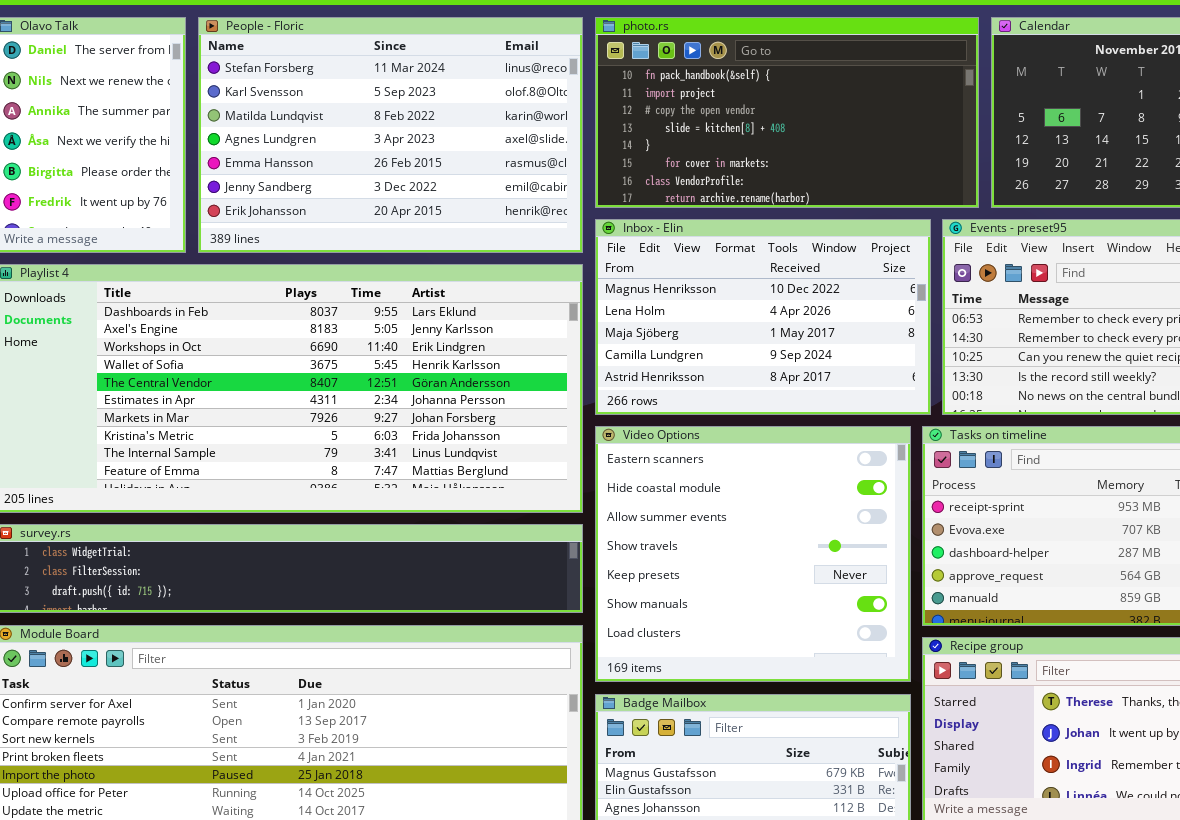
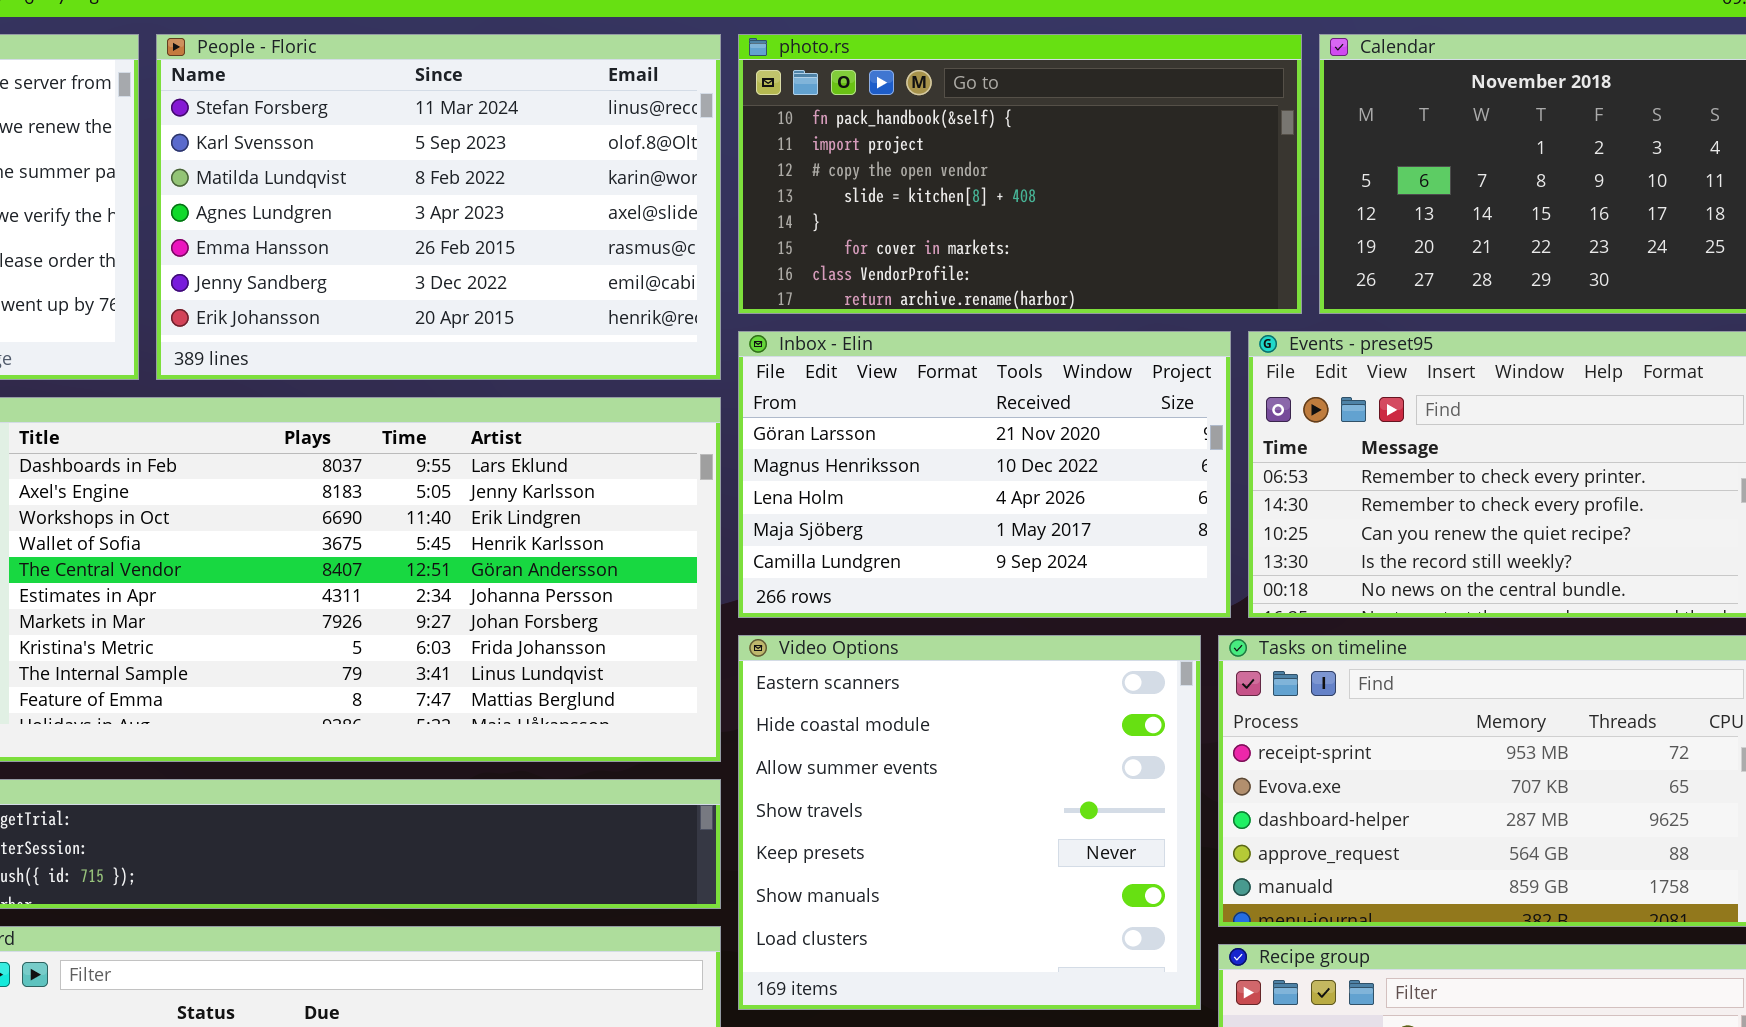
Inbox - Elin: [595,219,931,415] -> [738,331,1231,618], scrolled up 1 row

